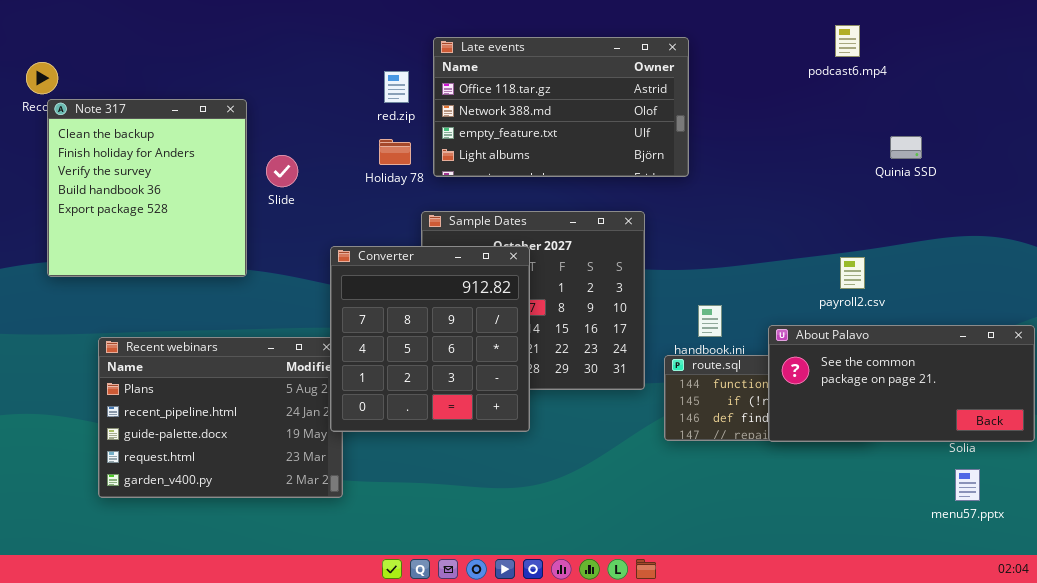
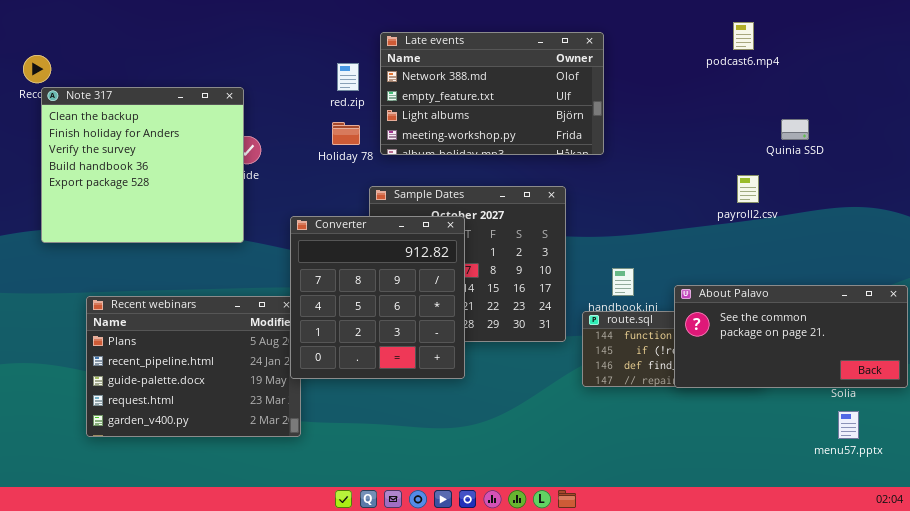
Late events: [433,37,689,177] -> [380,32,604,155], scrolled down 1 row
Note 317: [47,99,247,277] -> [41,87,244,243], resized
payroll2.csv: [840,257,865,289] -> [737,175,759,203], moved

